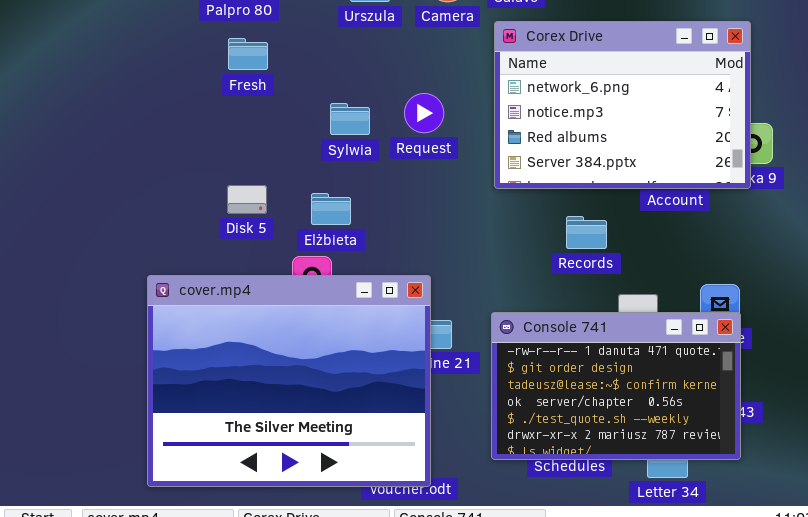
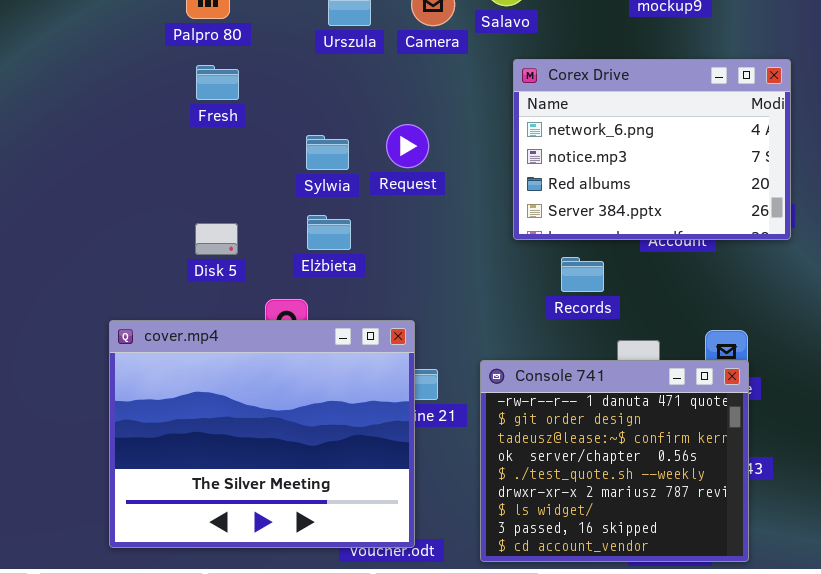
Corex Drive: [494,21,751,189] -> [513,59,791,240], moved
Elżbieta: [311,193,351,225] -> [307,215,351,250], moved
Console 741: [491,312,741,460] -> [480,360,749,562], resized

